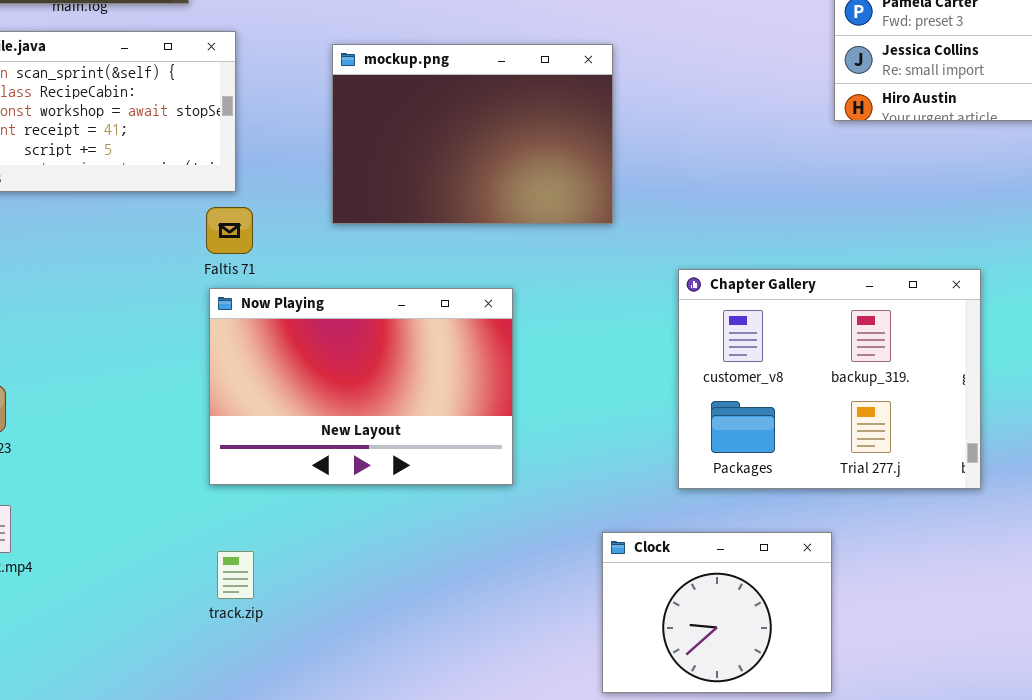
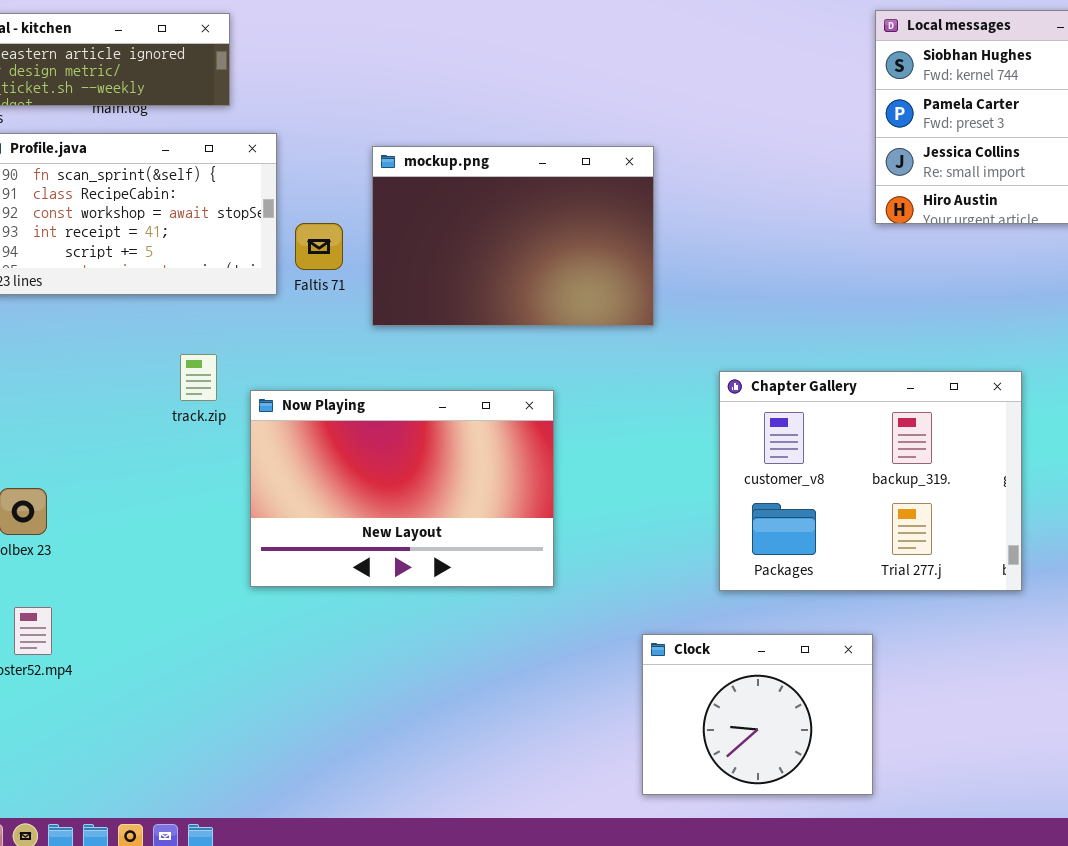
Faltis 71: [206,207,253,254] -> [295,223,343,270], moved
track.zip: [217,551,254,599] -> [180,354,217,401], moved

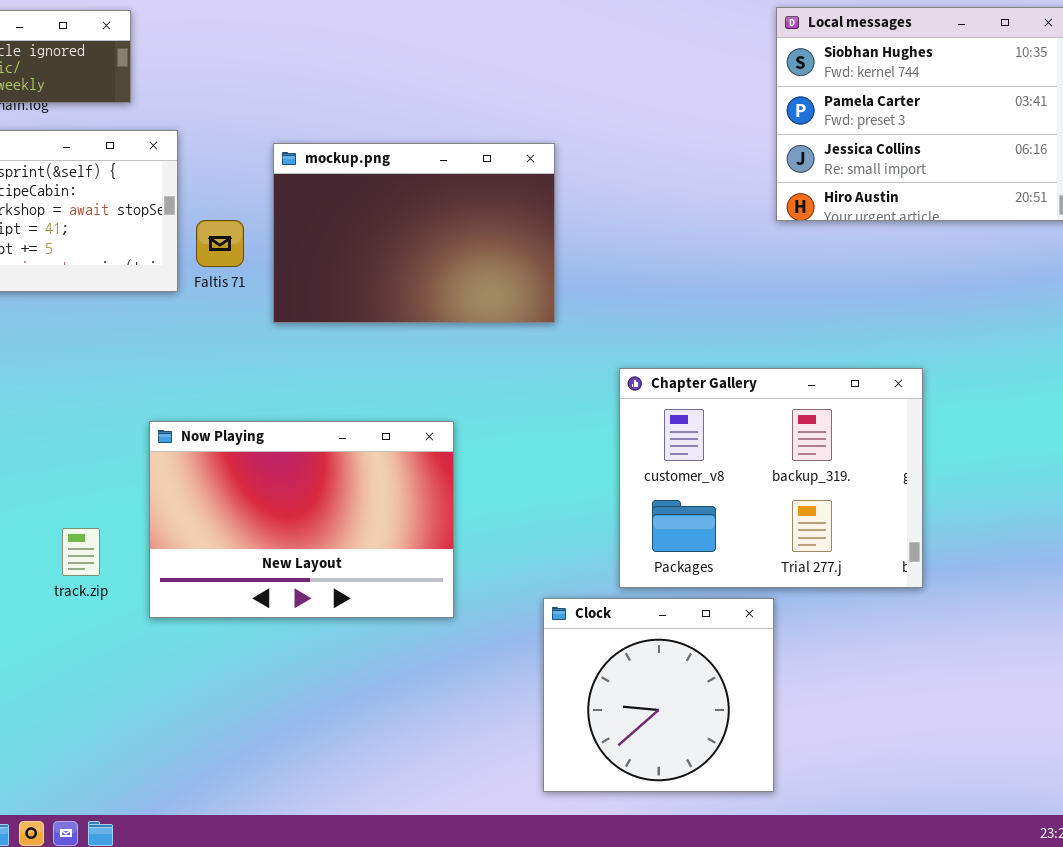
track.zip: [180,354,217,401] -> [62,528,100,576], moved
Now Playing: [250,390,554,587] -> [149,421,454,618], moved
Clock: [642,634,873,795] -> [543,598,774,792], resized

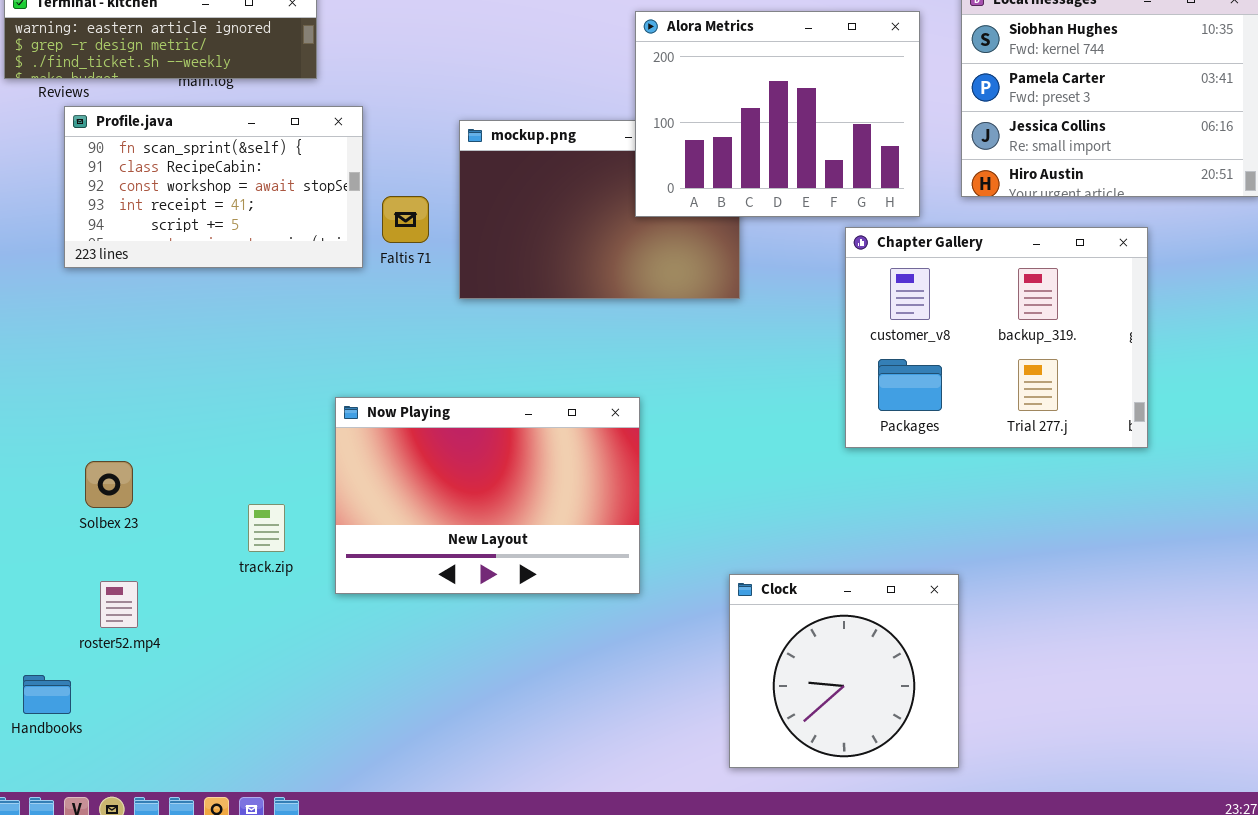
Alora Metrics: none -> [635,11,920,217], opened
Chapter Gallery: [619,368,923,588] -> [845,227,1148,448], moved

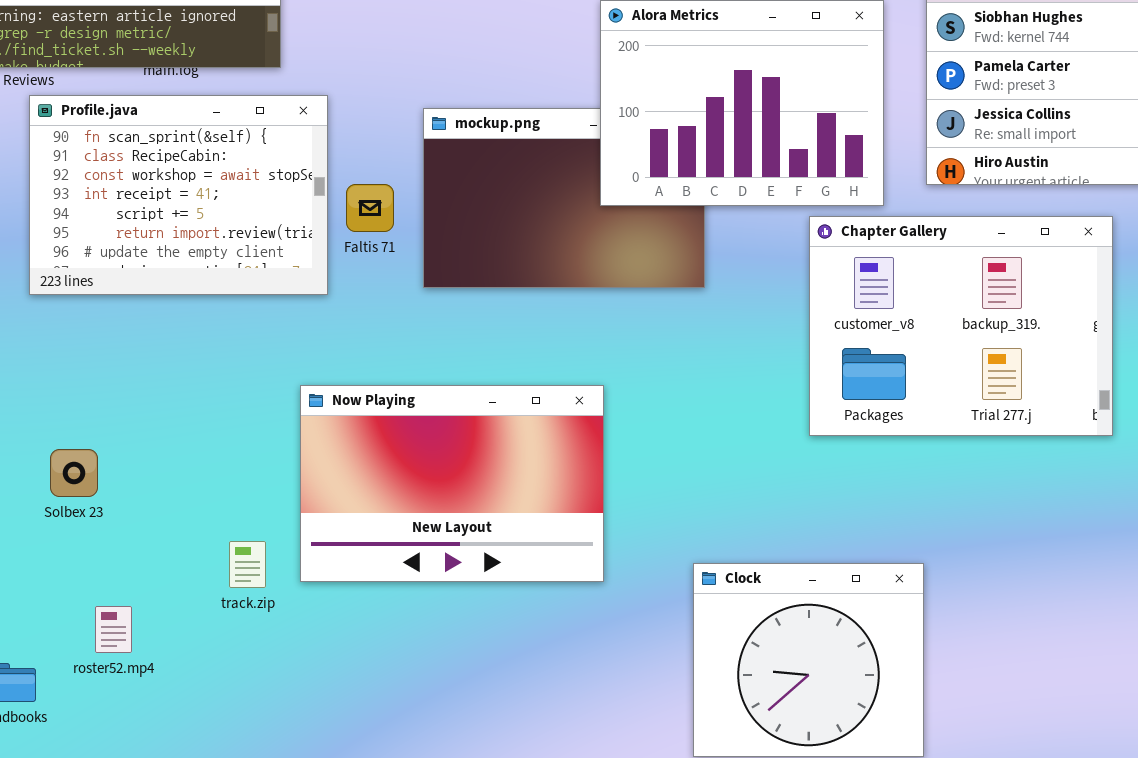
Profile.java: [64,106,363,268] -> [29,95,328,295], resized
track.zip: [248,504,285,552] -> [229,541,266,588], moved
roster52.mp4: [100,581,138,628] -> [95,606,132,653], moved

